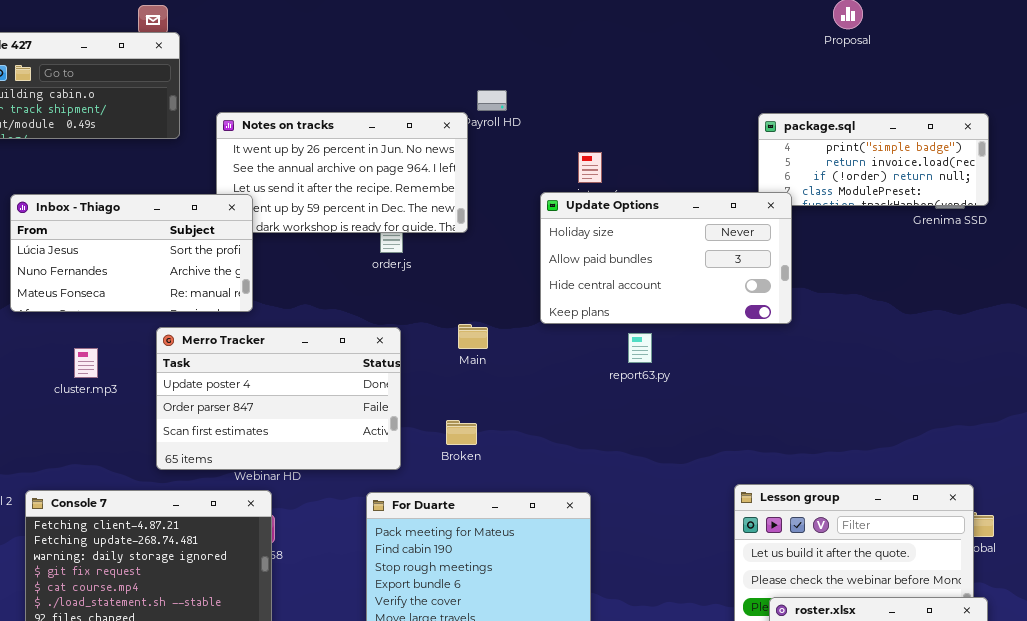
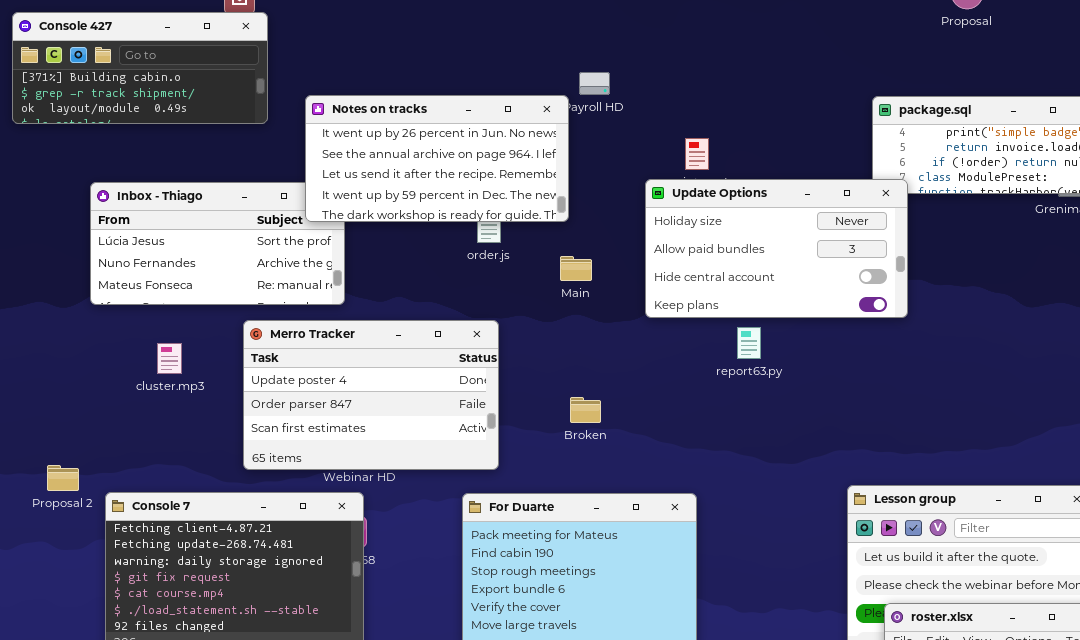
Notes on tracks: [216,112,468,233] -> [305,95,569,222], raised
Main: [458,324,488,349] -> [560,256,592,281], moved
Broken: [446,420,477,445] -> [570,397,601,423], moved

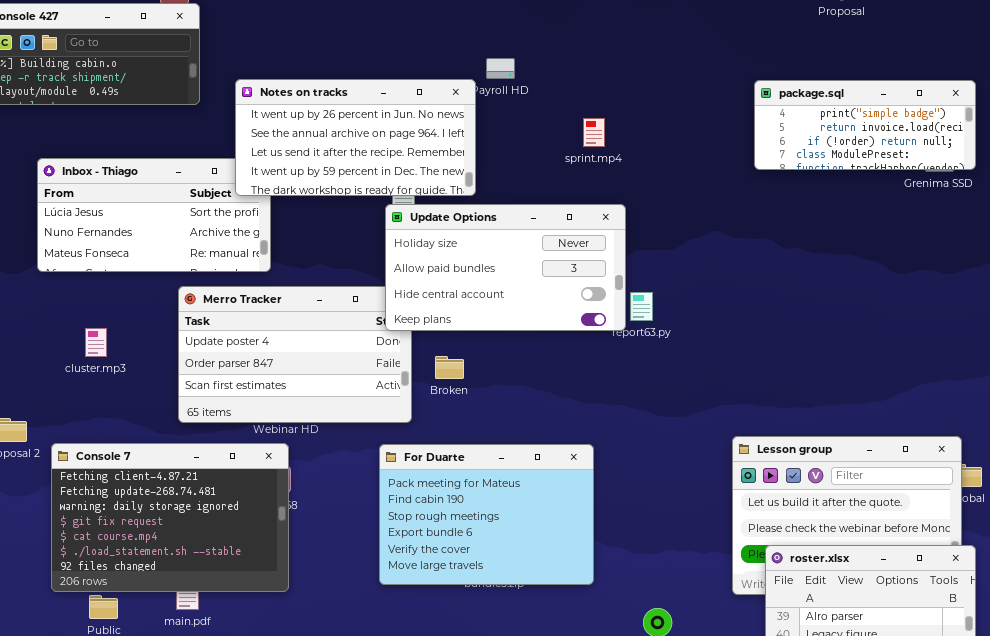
Update Options: [645,179,908,318] -> [385,204,626,331], moved
cluster.mp3: [157,343,182,374] -> [85,328,107,357], moved
Broken: [570,397,601,423] -> [435,356,464,379], moved

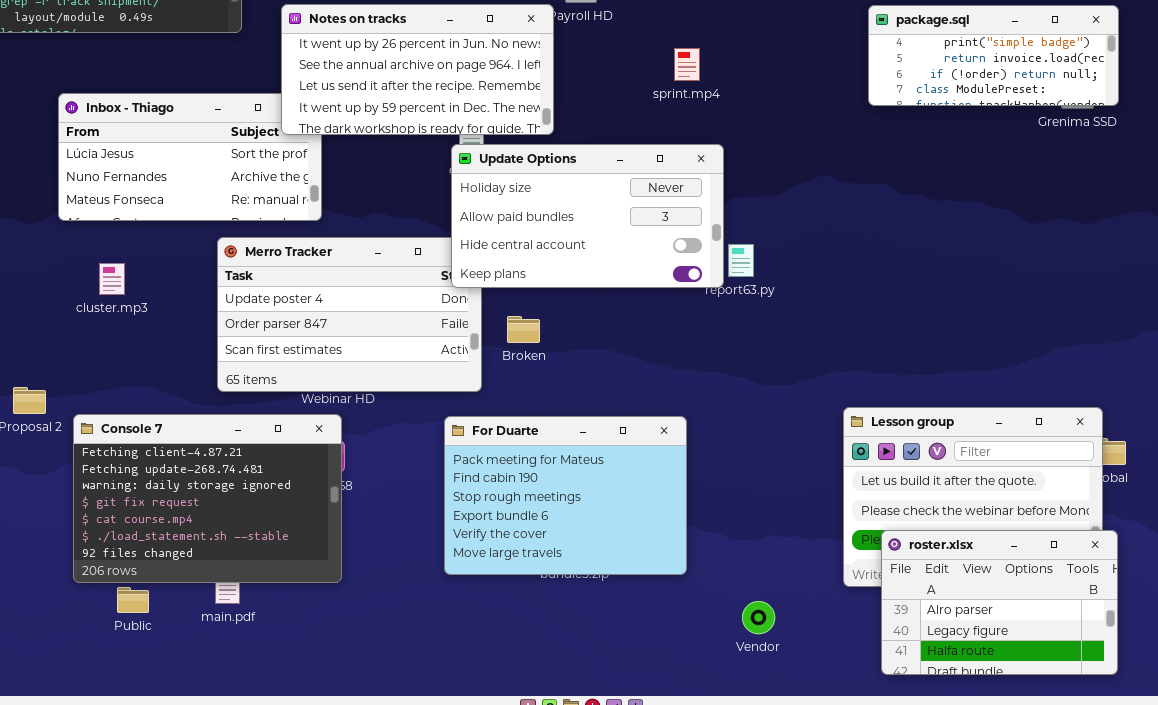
cluster.mp3: [85,328,107,357] -> [99,263,125,295], moved

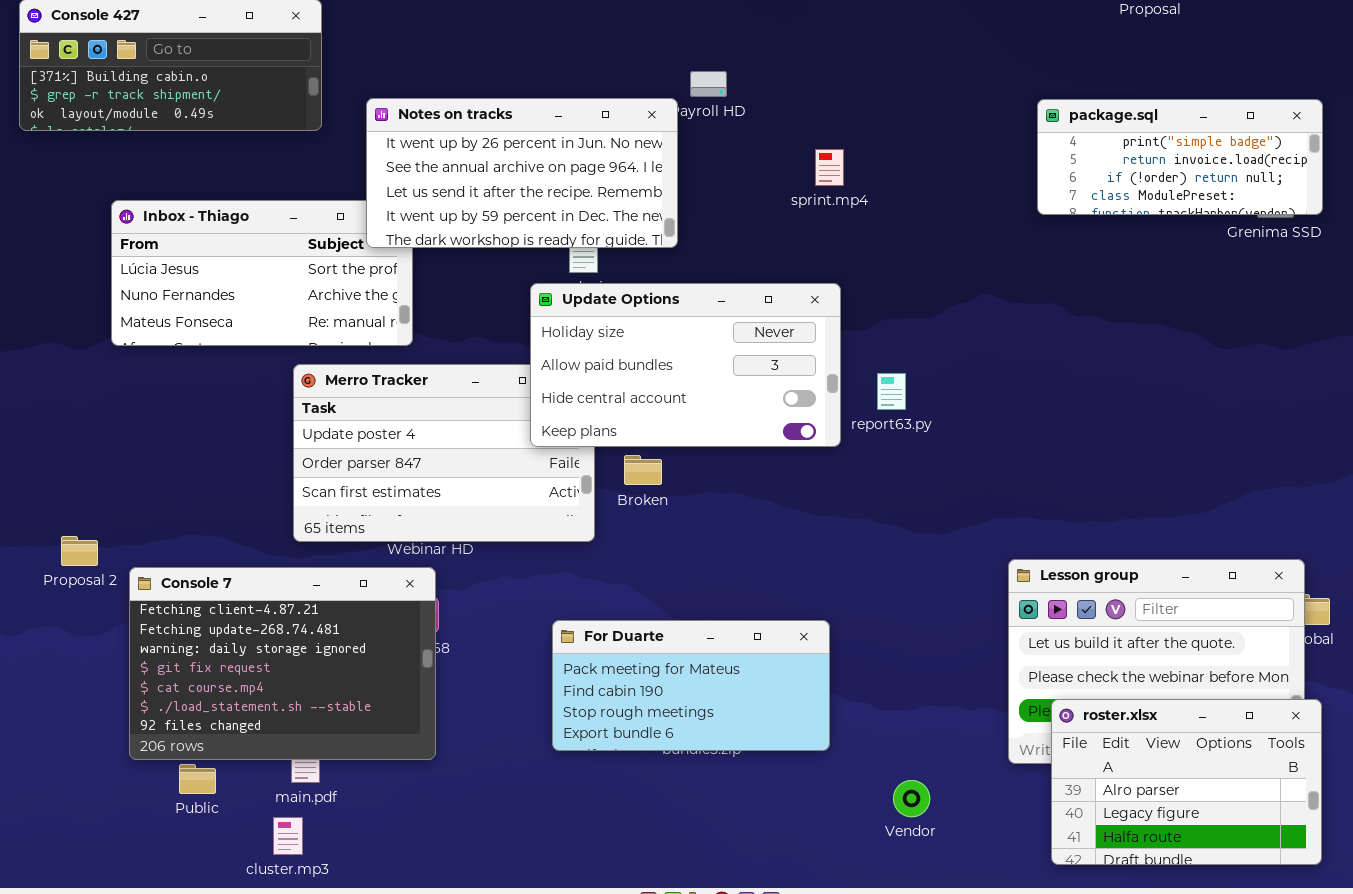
Update Options: [451,144,724,288] -> [530,283,841,447], moved
cluster.mp3: [99,263,125,295] -> [273,817,303,855], moved
For Duarte: [444,416,687,575] -> [552,620,830,751], resized

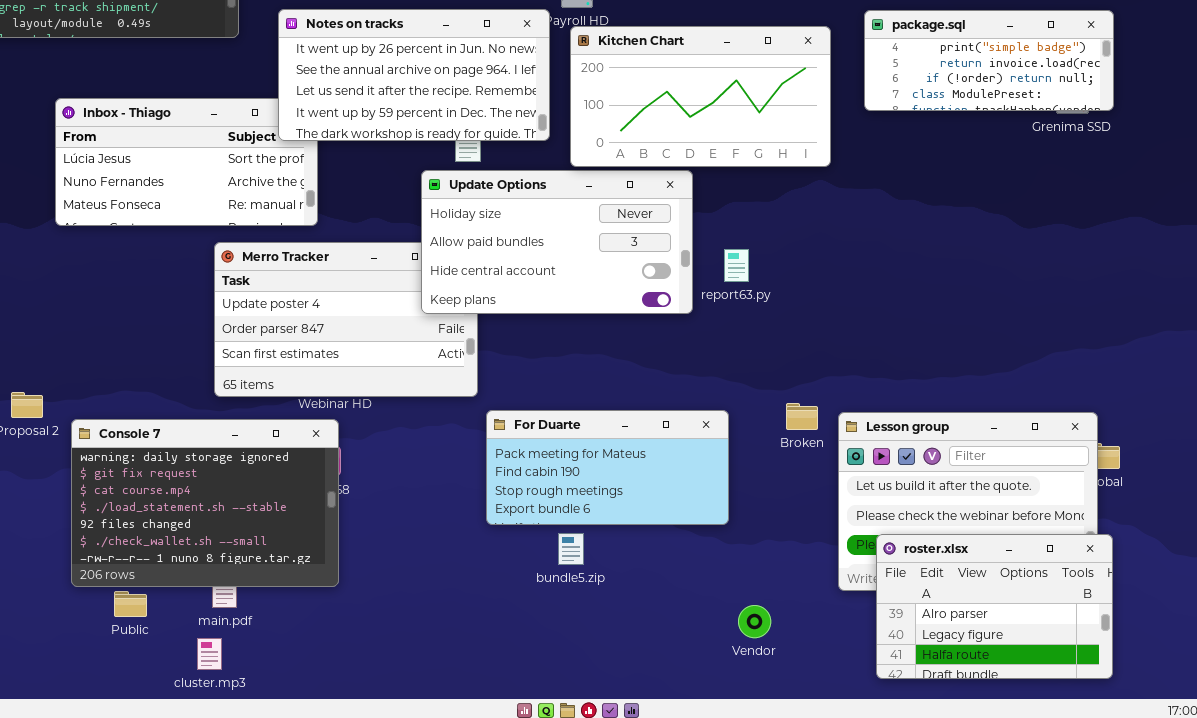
Kitchen Chart: none -> [570,26,831,167], opened
Broken: [624,455,662,485] -> [786,403,818,430], moved
Console 7: [129,567,436,760] -> [71,419,339,587], scrolled down 2 rows
For Duarte: [552,620,830,751] -> [486,410,729,525], moved

